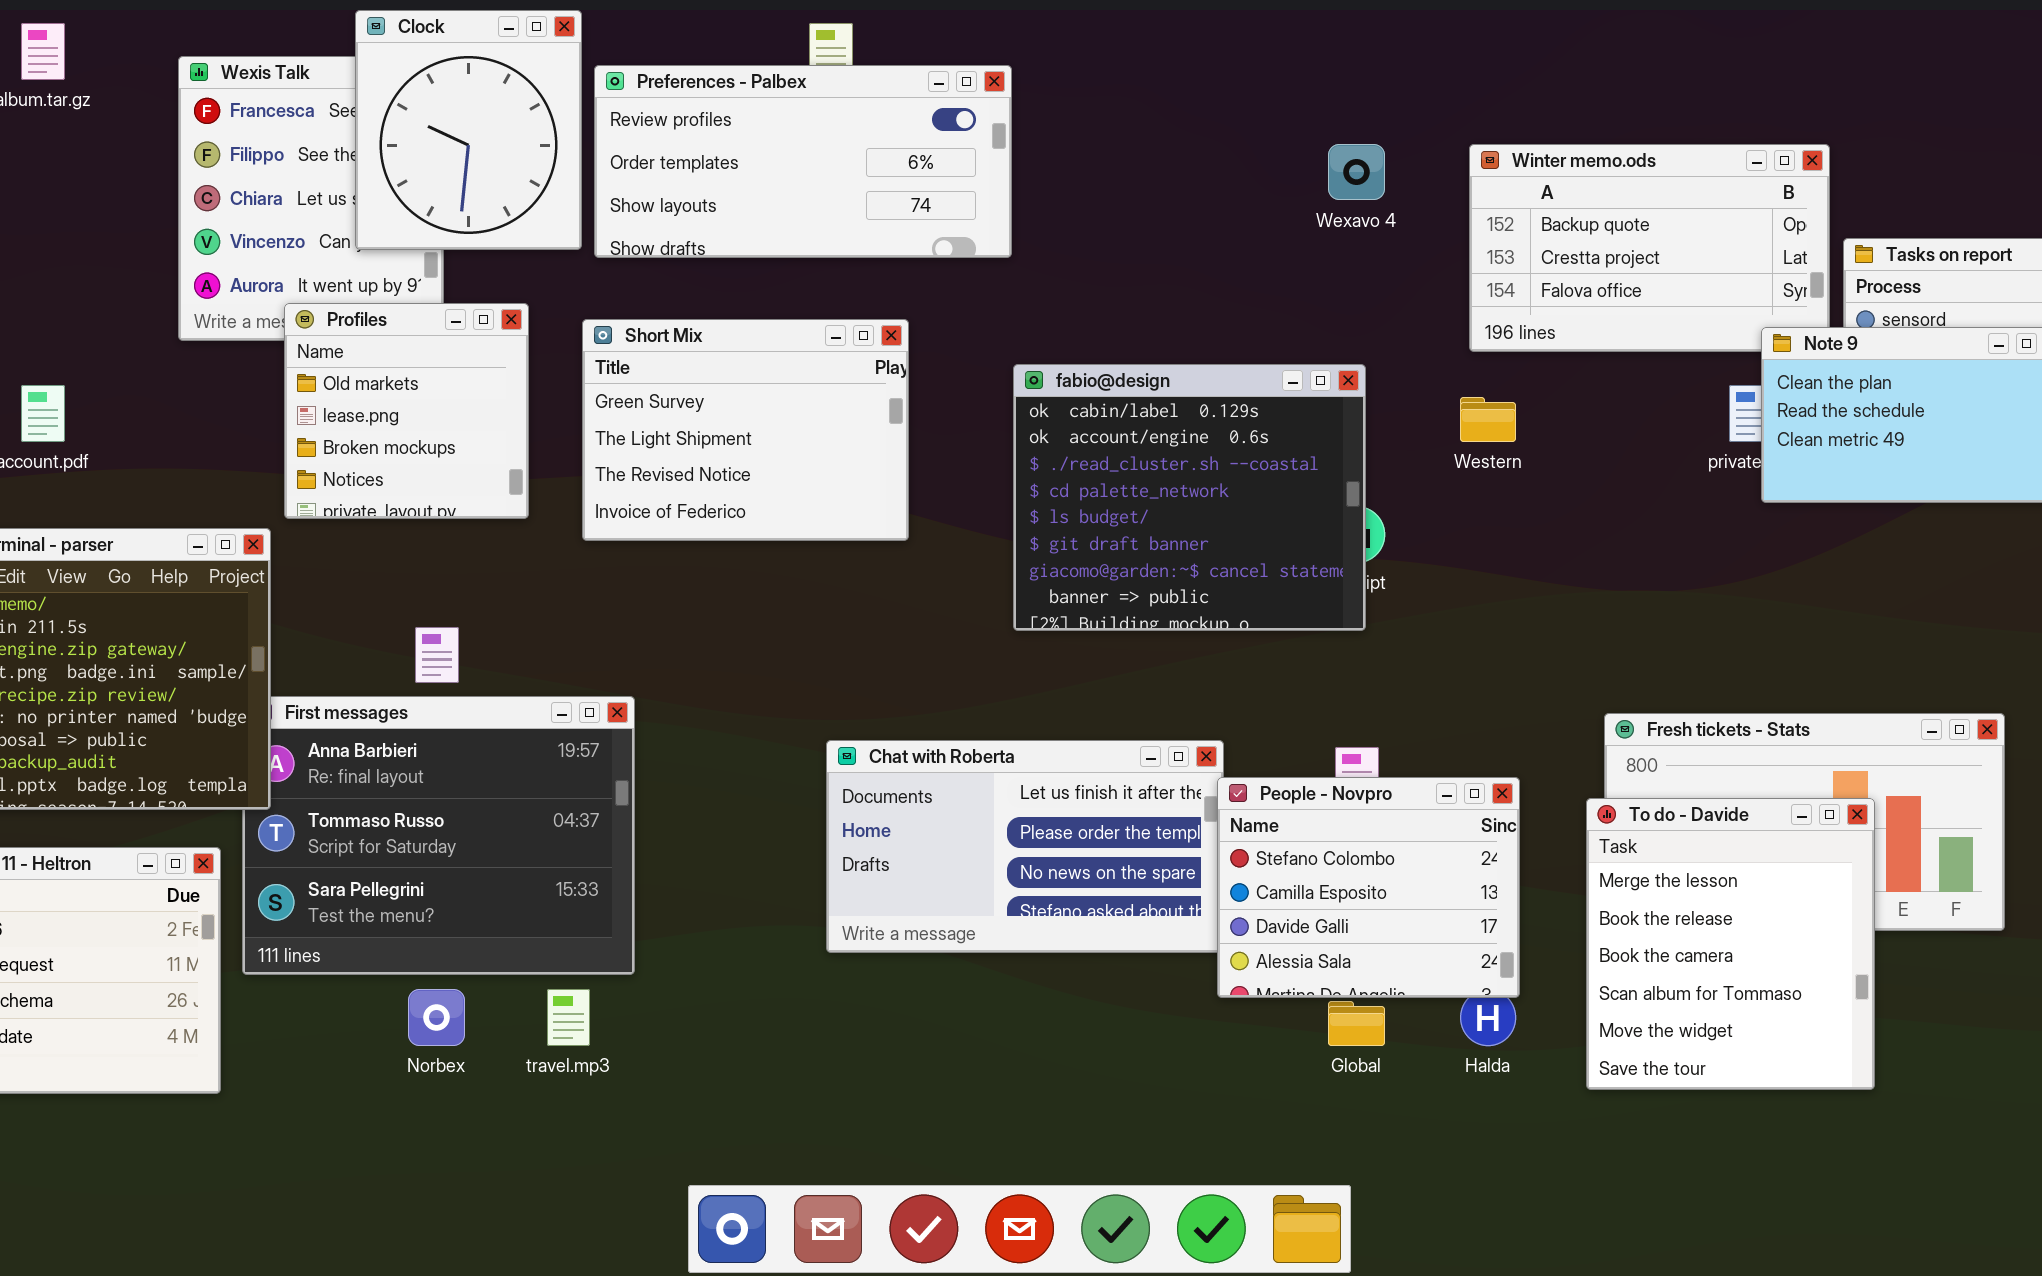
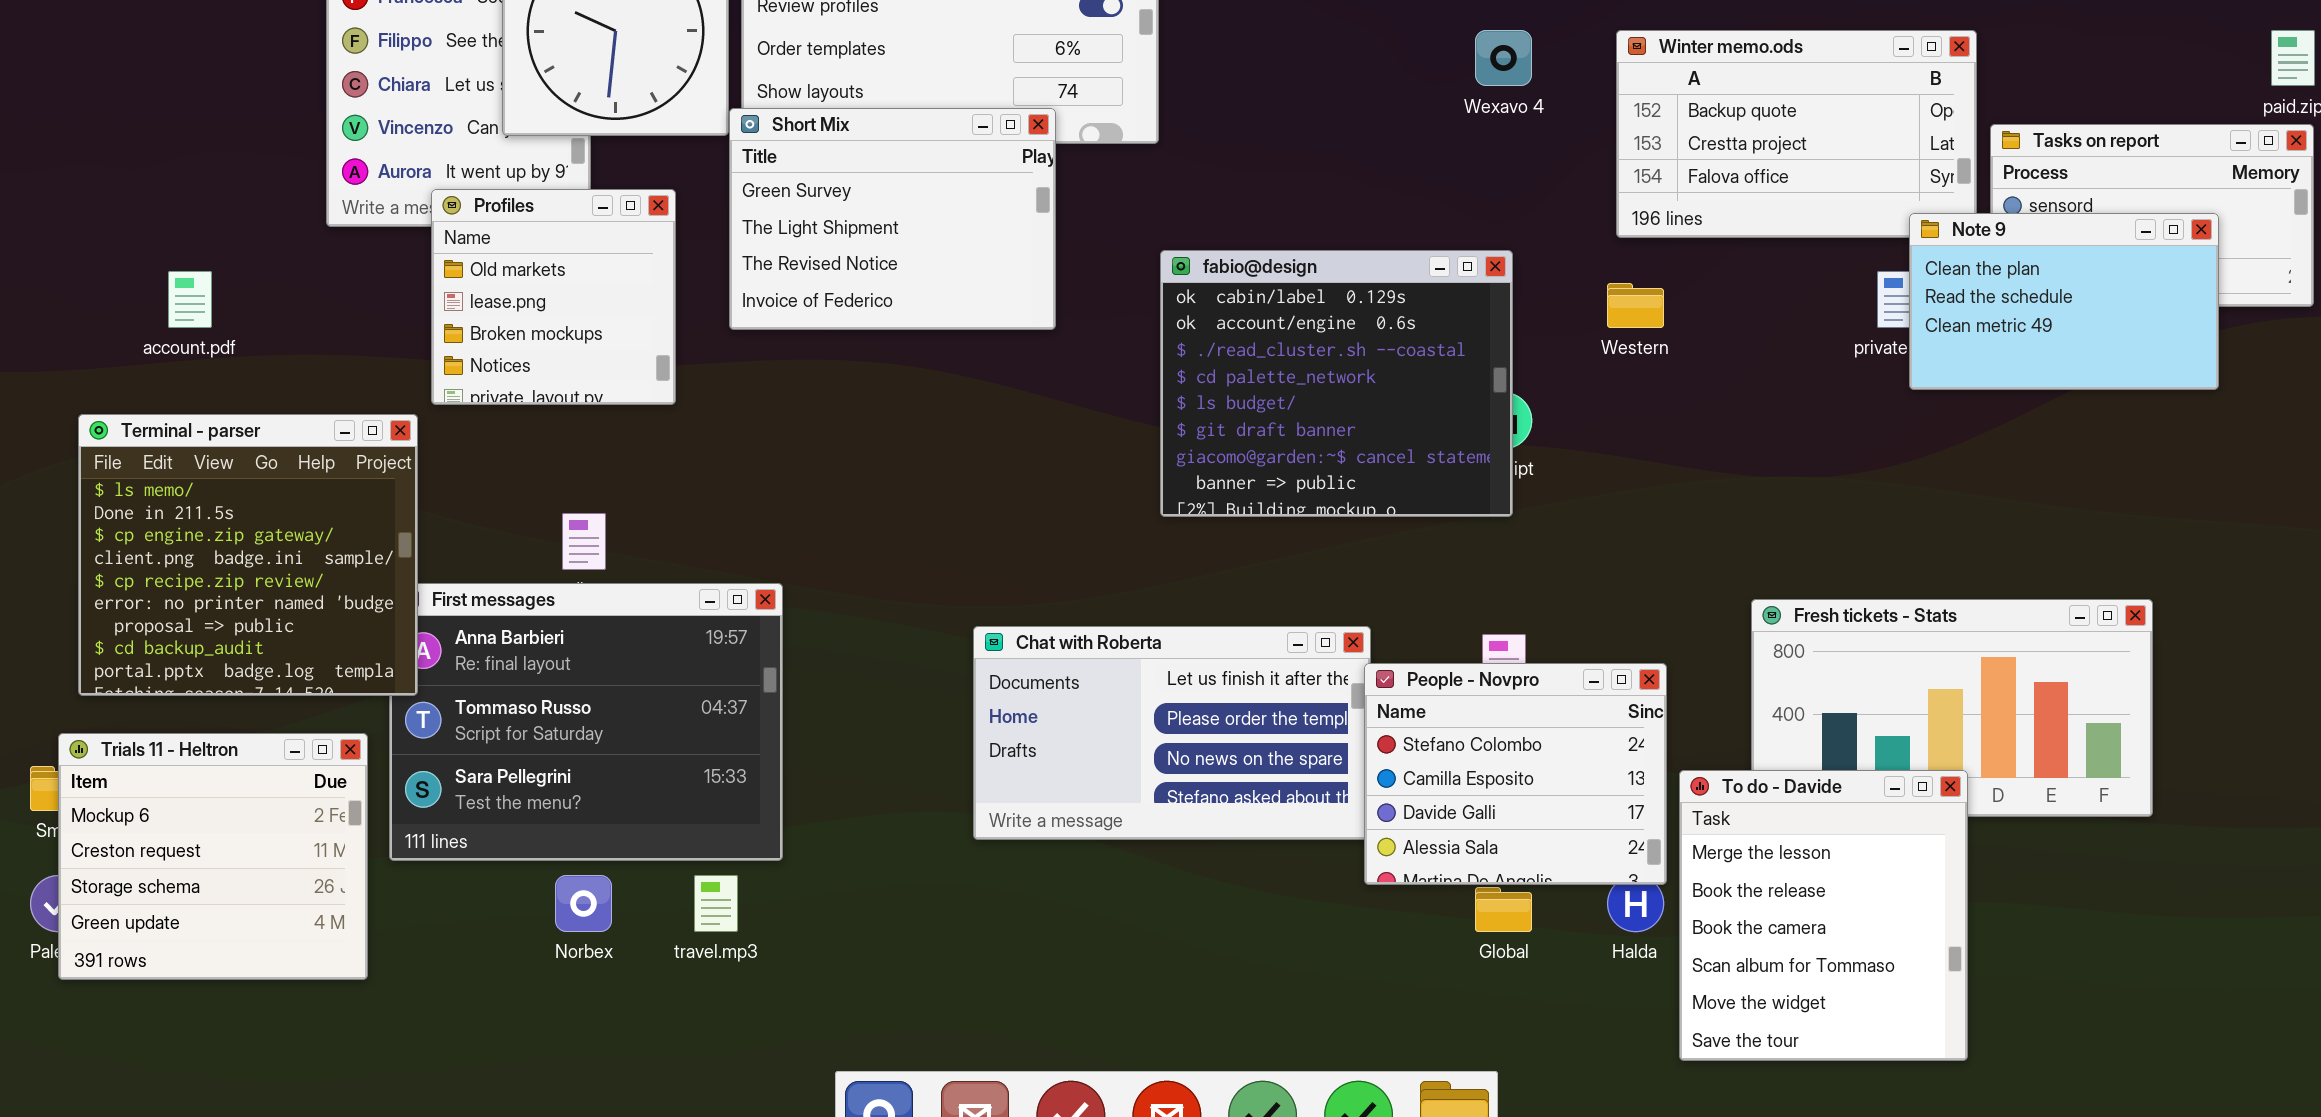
Short Mix: [582,319,909,541] -> [729,108,1056,330], moved
To do - Davide: [1586,798,1875,1090] -> [1679,770,1968,1061], moved

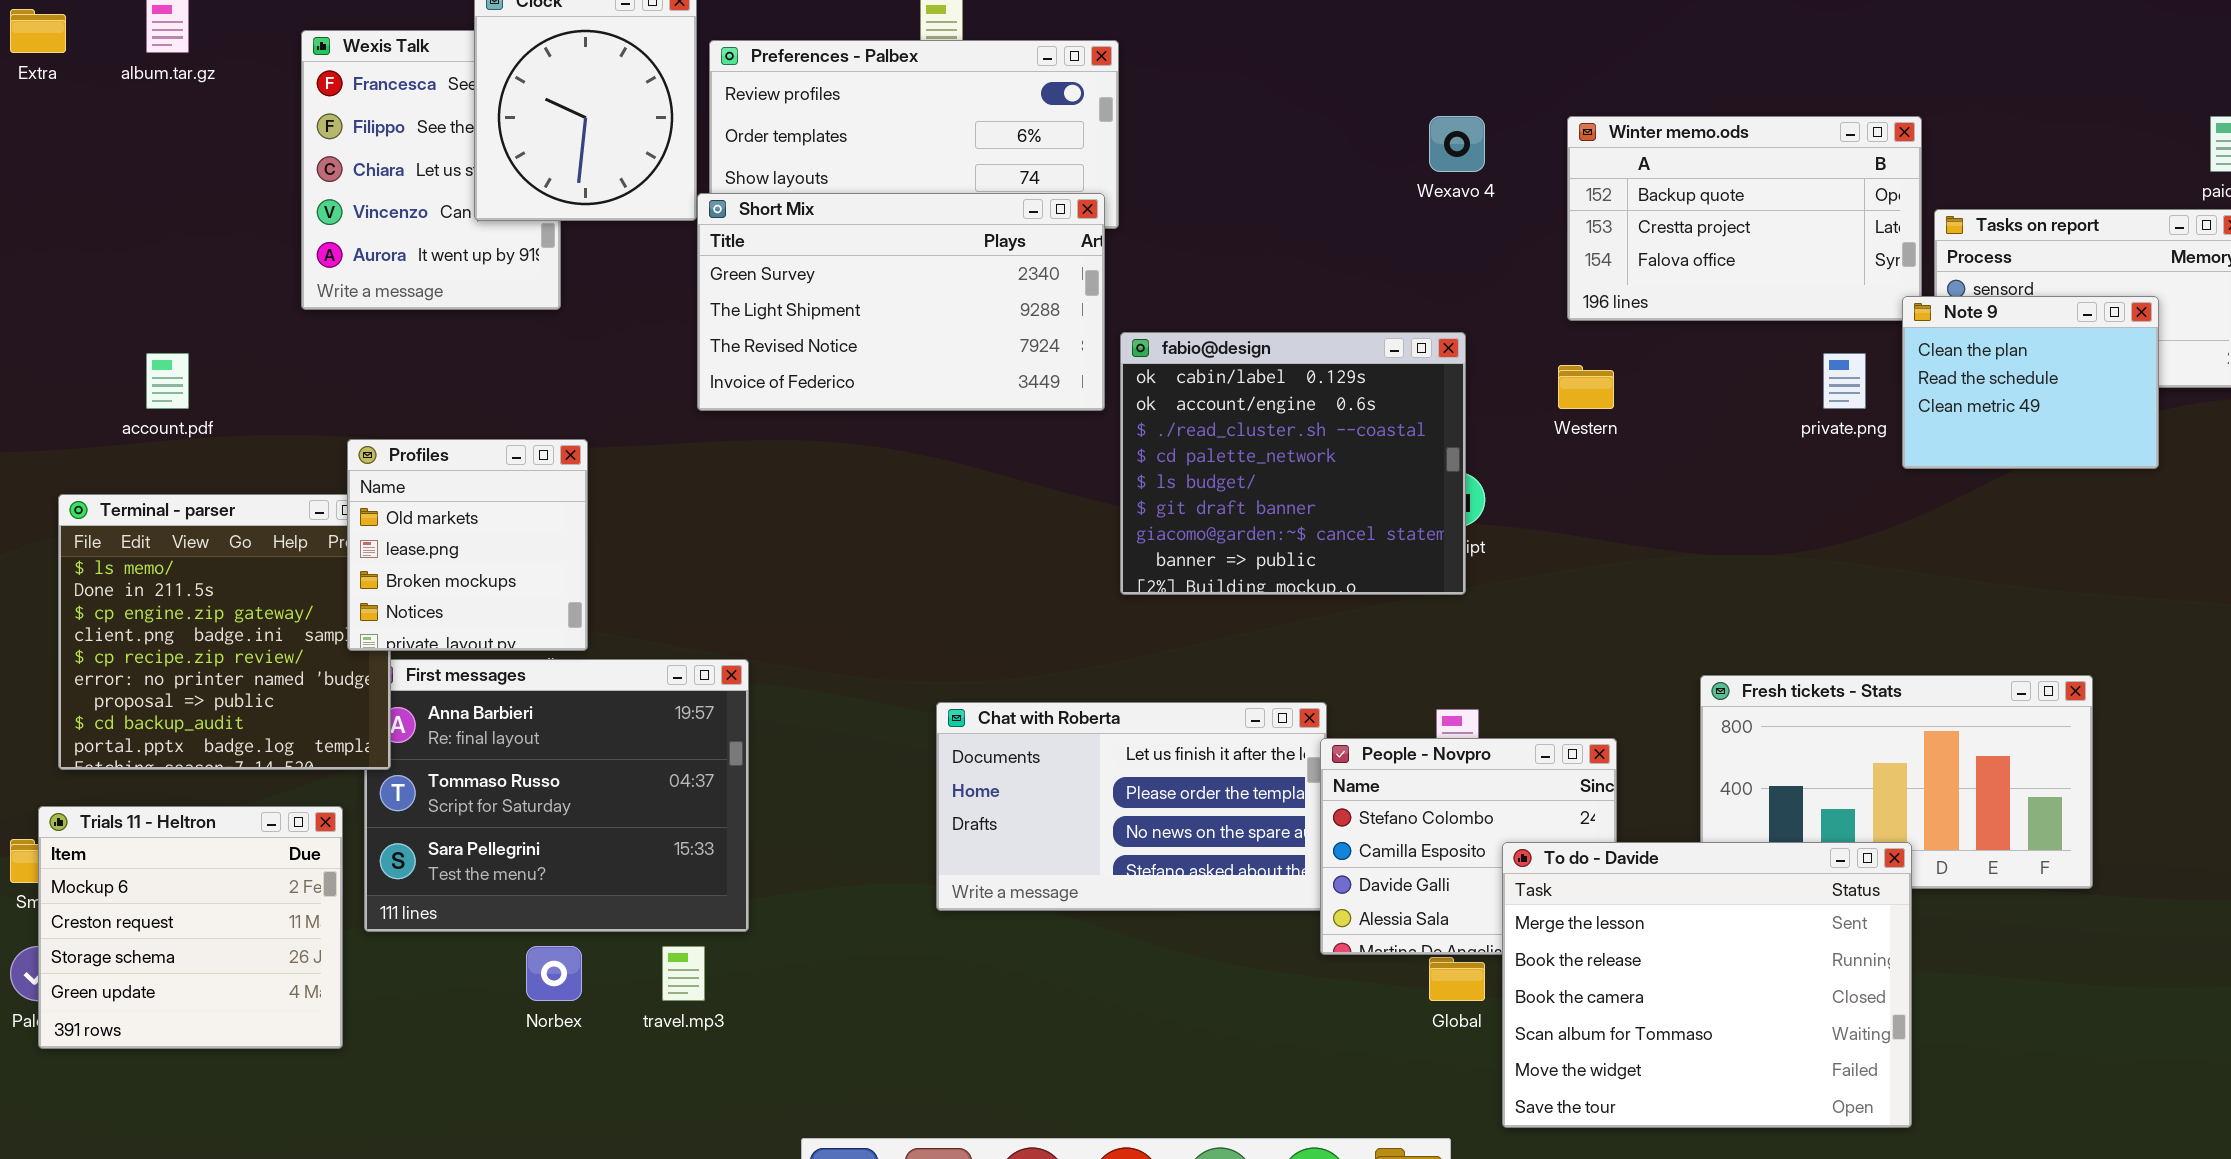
Short Mix: [729,108,1056,330] -> [697,193,1105,411], resized
Profiles: [431,189,676,405] -> [347,439,588,651], moved
Note 9: [1909,213,2219,390] -> [1902,296,2159,469], resized
To do - Davide: [1679,770,1968,1061] -> [1502,842,1912,1128], resized

